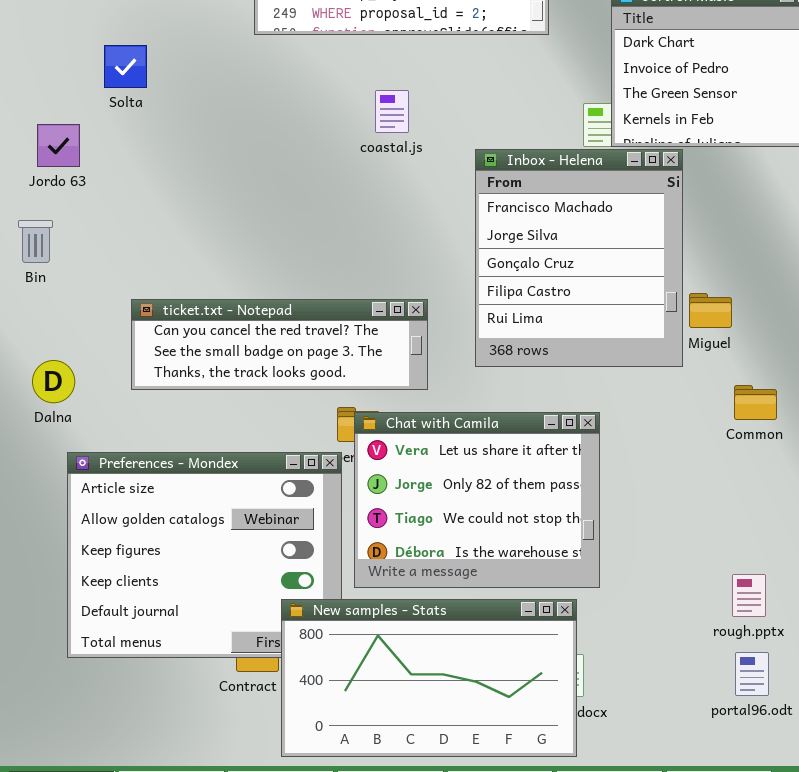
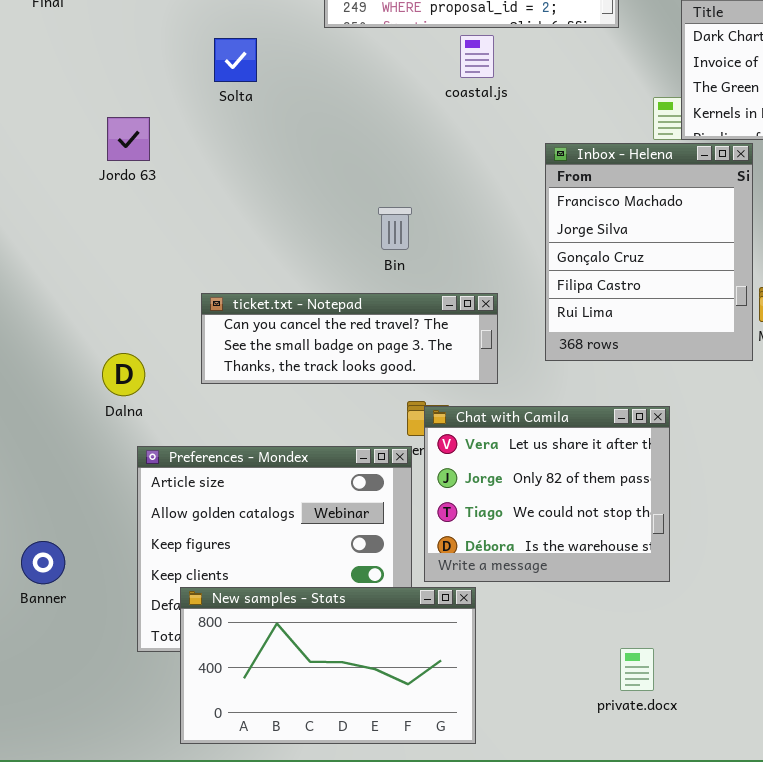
Solta: [104,45,147,88] -> [214,38,257,82], moved
coastal.js: [375,90,409,133] -> [460,35,494,78], moved
Bin: [18,220,53,263] -> [378,207,412,250], moved
New samples - Stats: [281,599,577,757] -> [180,587,476,744], moved

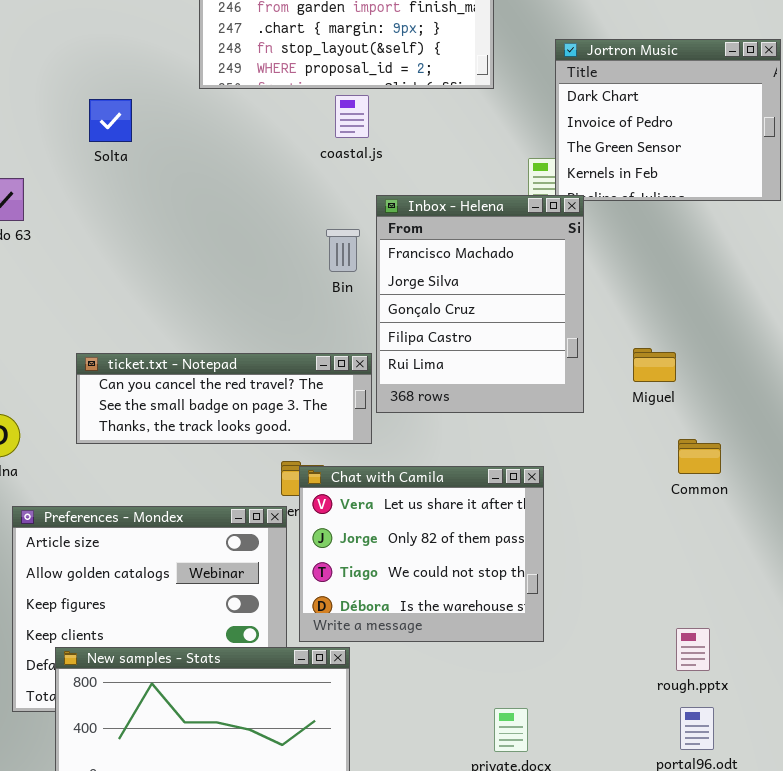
Inbox - Helena: [545,143,753,361] -> [376,195,584,413], moved
Bin: [378,207,412,250] -> [326,229,360,272], moved

